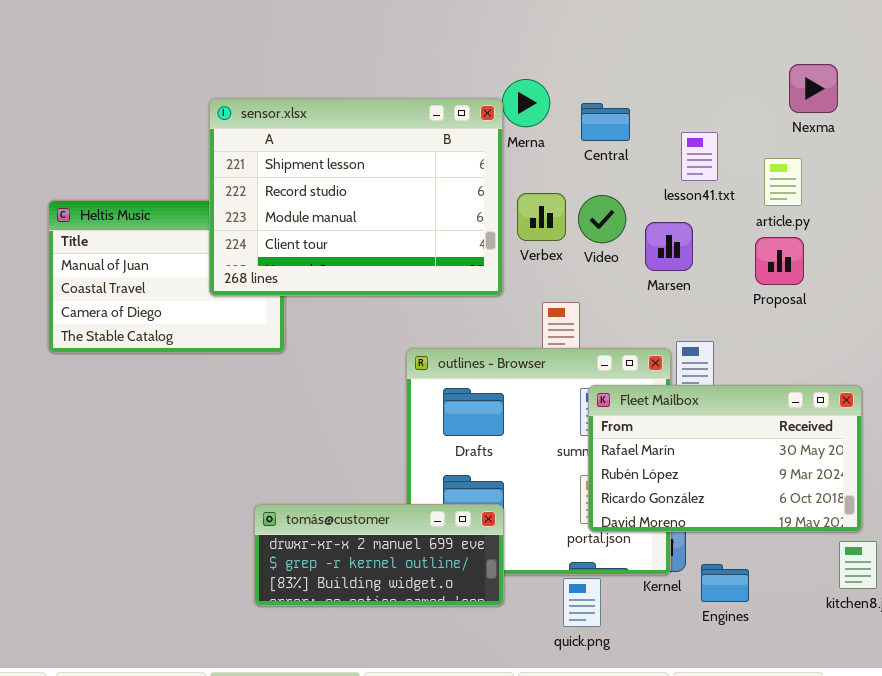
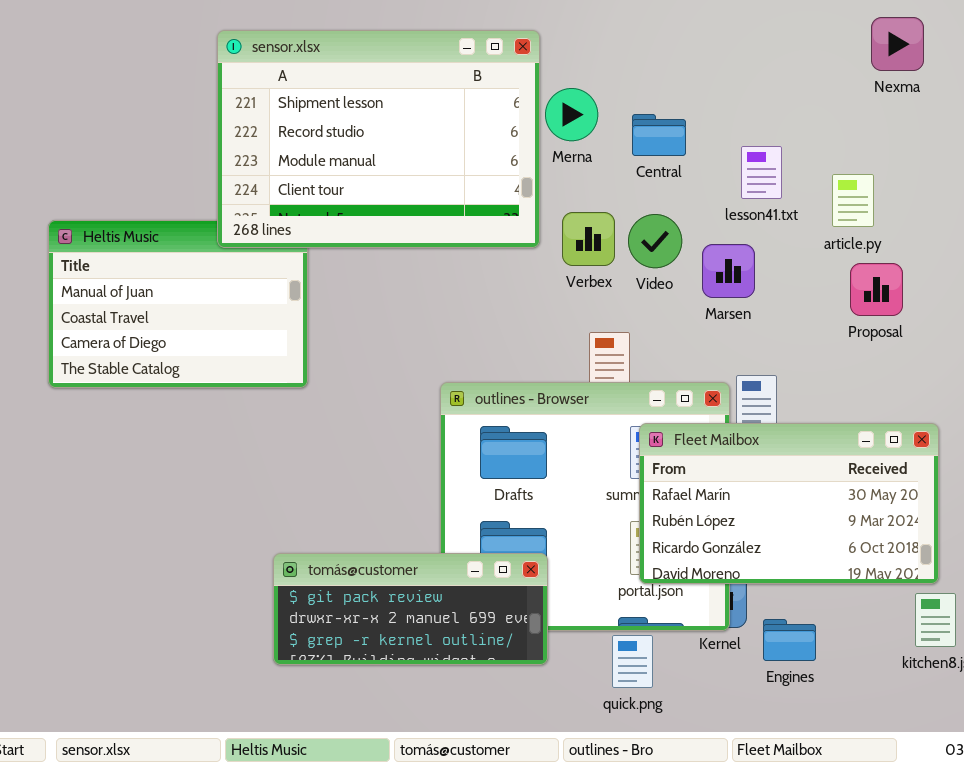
Nexma: [789,64,838,113] -> [871,17,924,71], moved
sensor.xlsx: [209,98,503,296] -> [217,30,540,248], moved
Proposal: [755,237,804,285] -> [850,263,903,316], moved
tomás@customer: [254,504,504,606] -> [273,553,548,665], scrolled up 1 row

